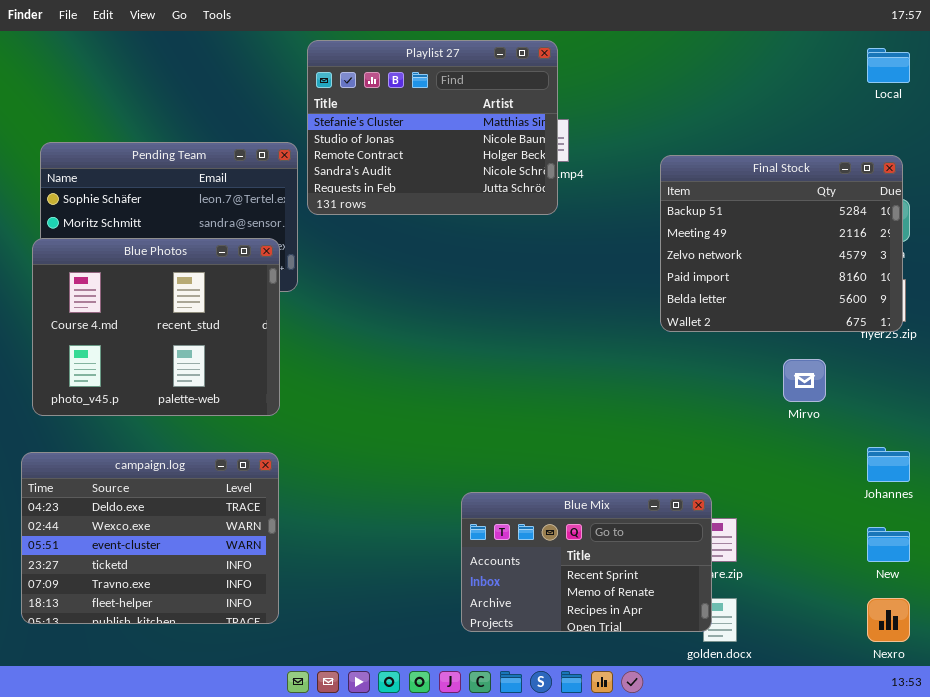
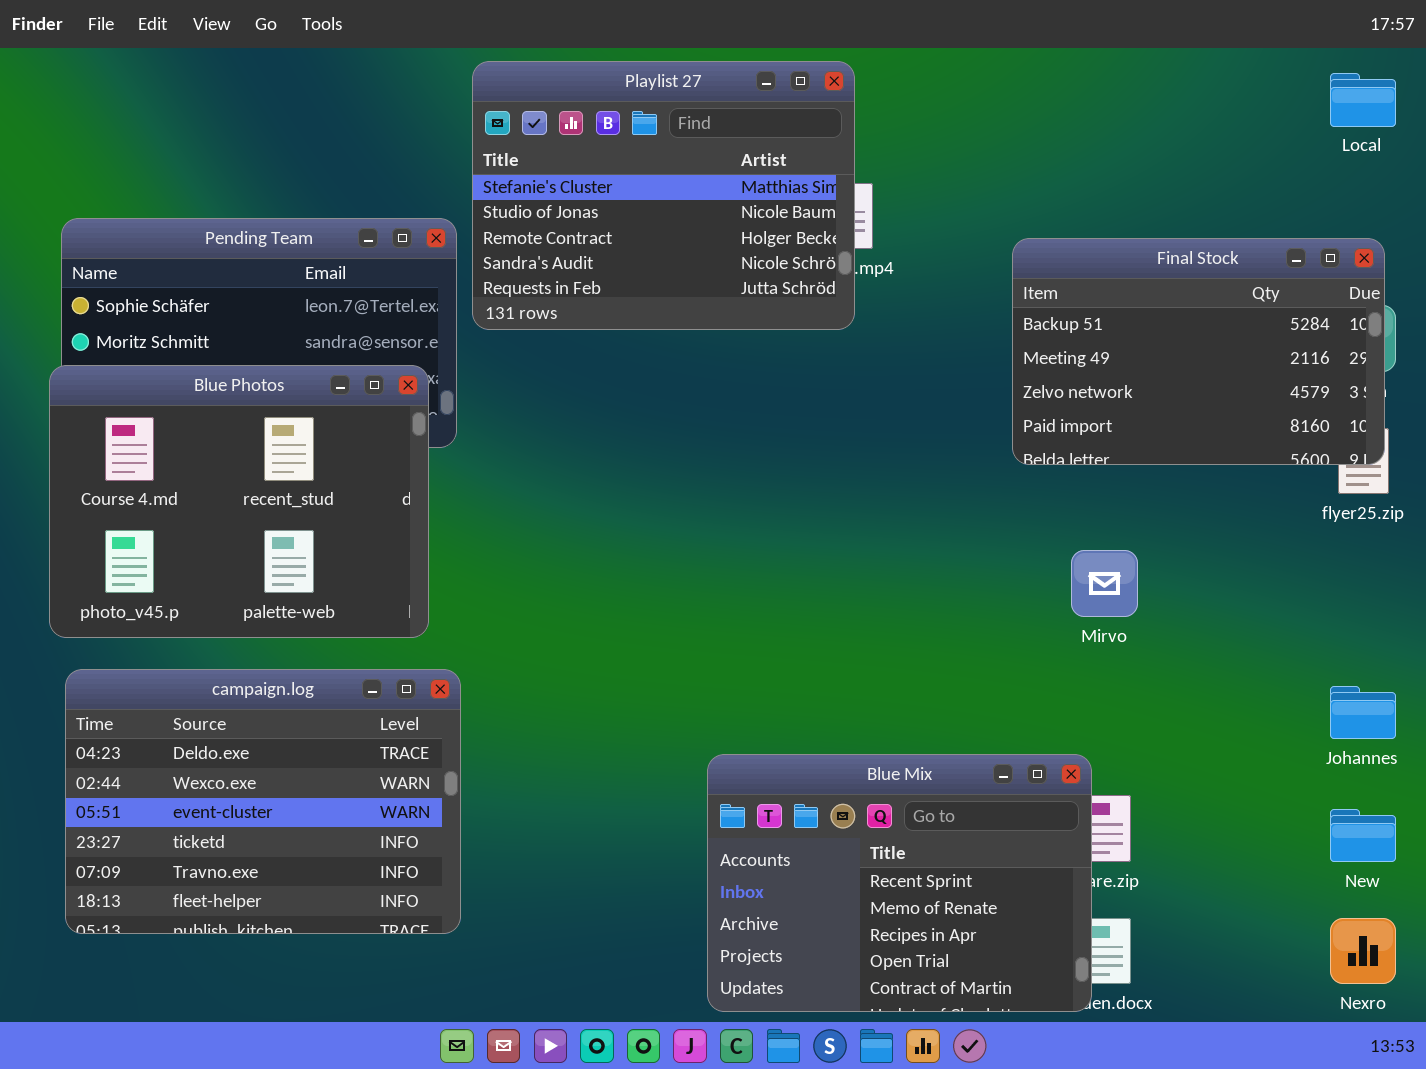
Final Stock: [660,155,903,332] -> [1012,238,1385,465], resized
Mirvo: [783,359,826,402] -> [1071,550,1138,617], moved
campaign.log: [21,452,279,624] -> [65,669,461,934], moved
Blue Mix: [461,492,712,632] -> [707,754,1092,1012], resized

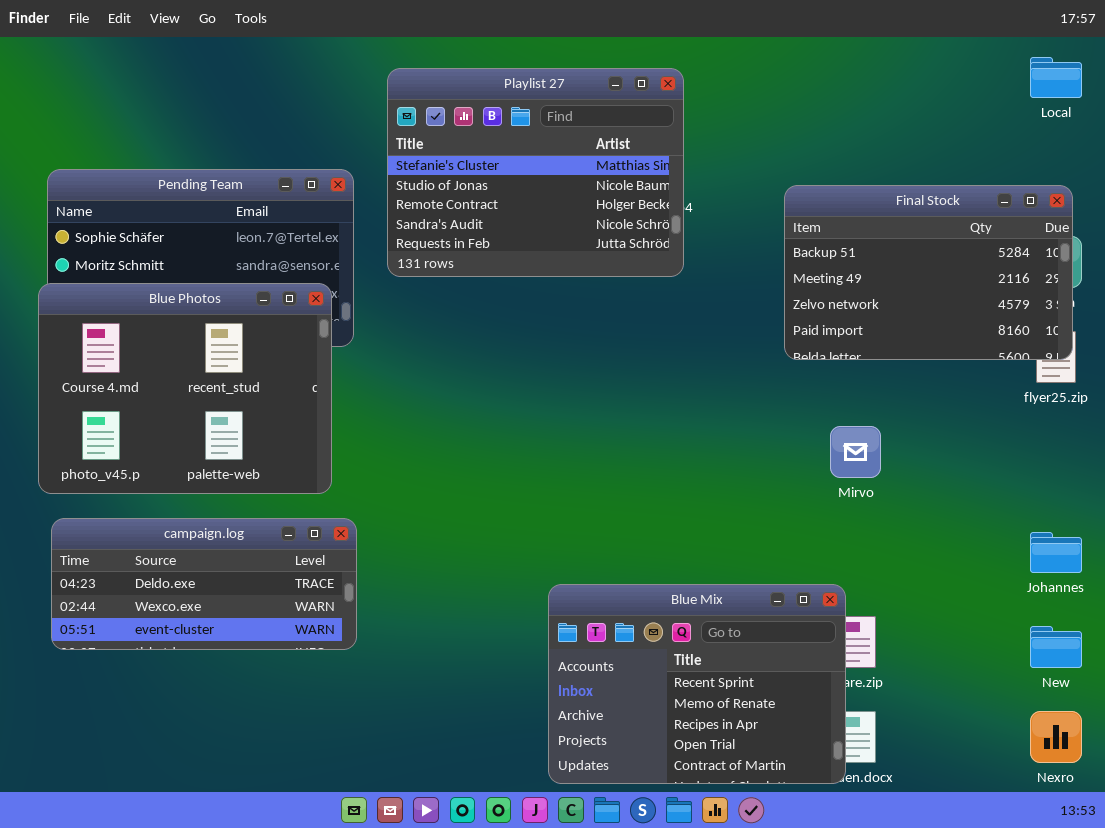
Playlist 27: [472,61,855,330] -> [387,68,684,277], moved
campaign.log: [65,669,461,934] -> [51,518,357,650], resized

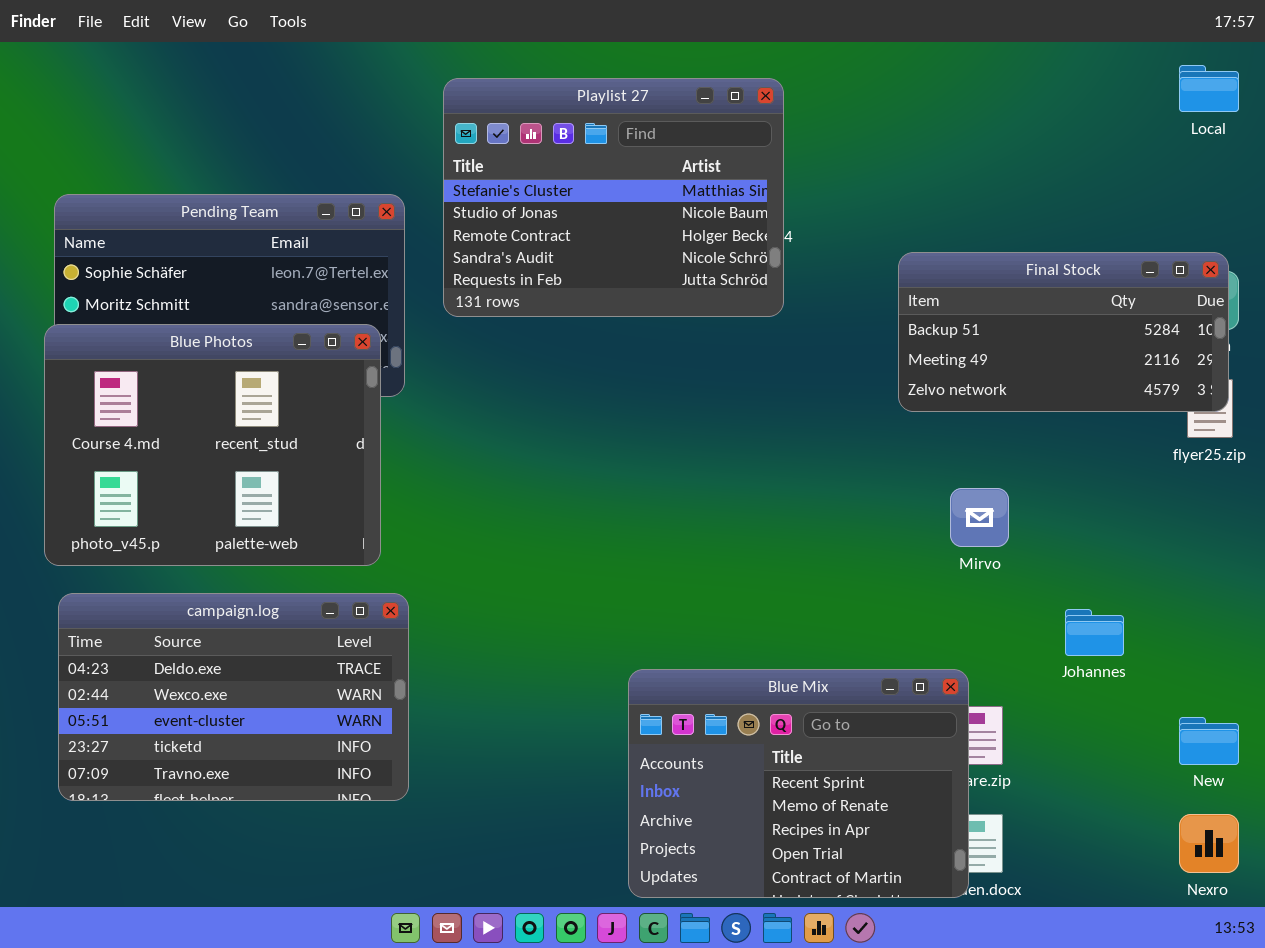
Final Stock: [784,185,1073,360] -> [898,252,1229,412], resized
campaign.log: [51,518,357,650] -> [58,593,409,801], resized
Johannes: [1030,532,1082,573] -> [1065,609,1124,656], moved

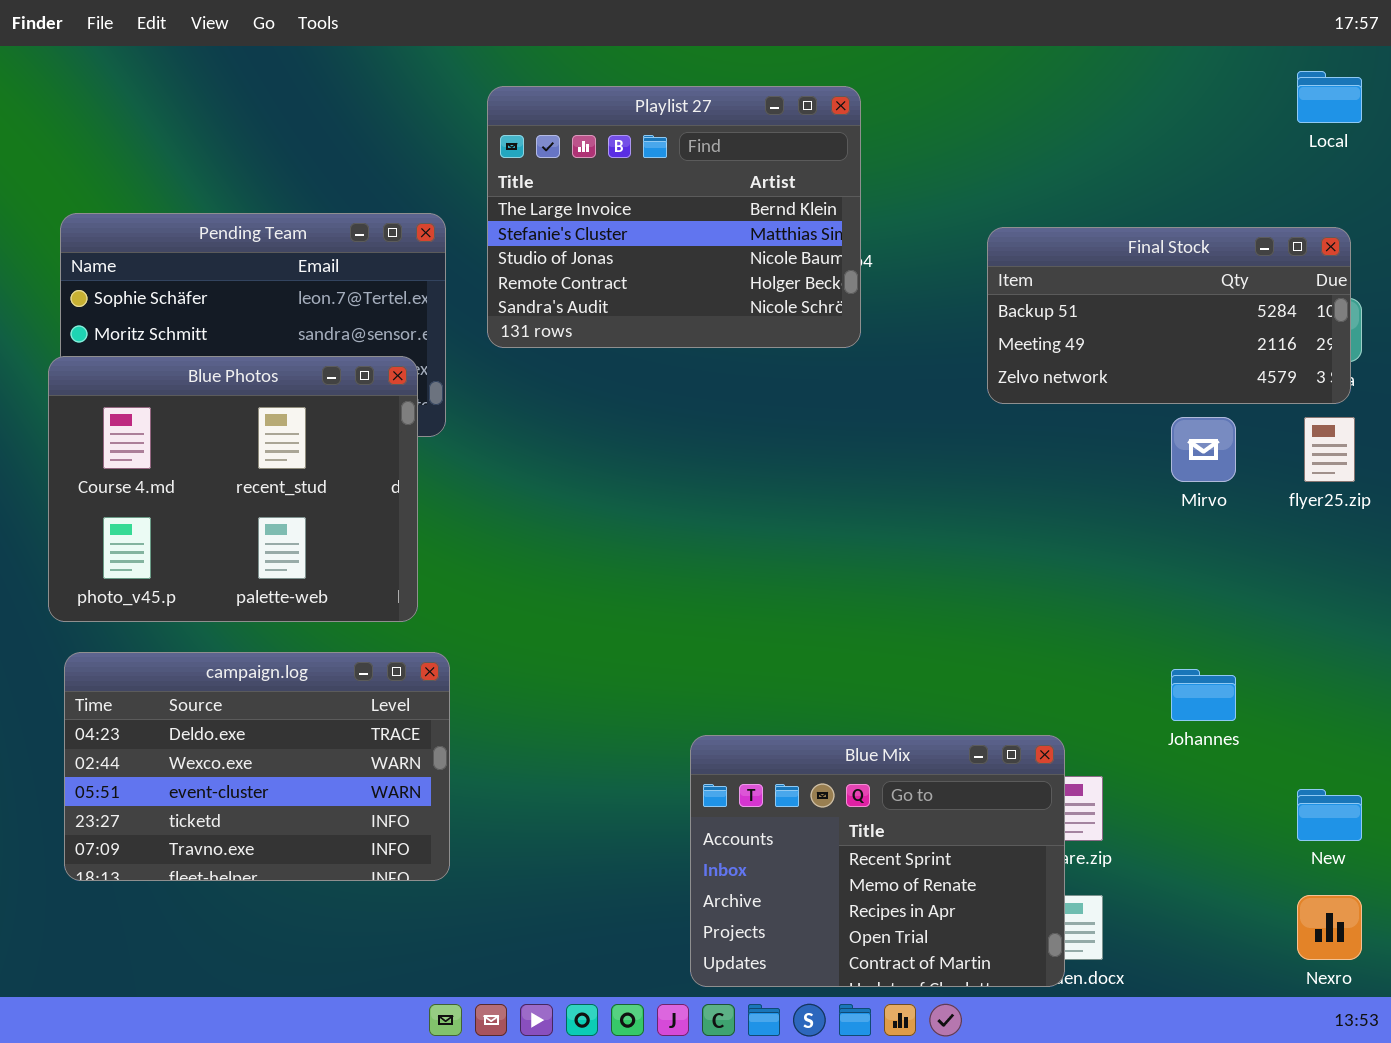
Playlist 27: [443,78,784,317] -> [487,86,861,348], scrolled up 1 row
Final Stock: [898,252,1229,412] -> [987,227,1351,404], moved
Mirvo: [950,488,1009,547] -> [1171,417,1236,482], moved

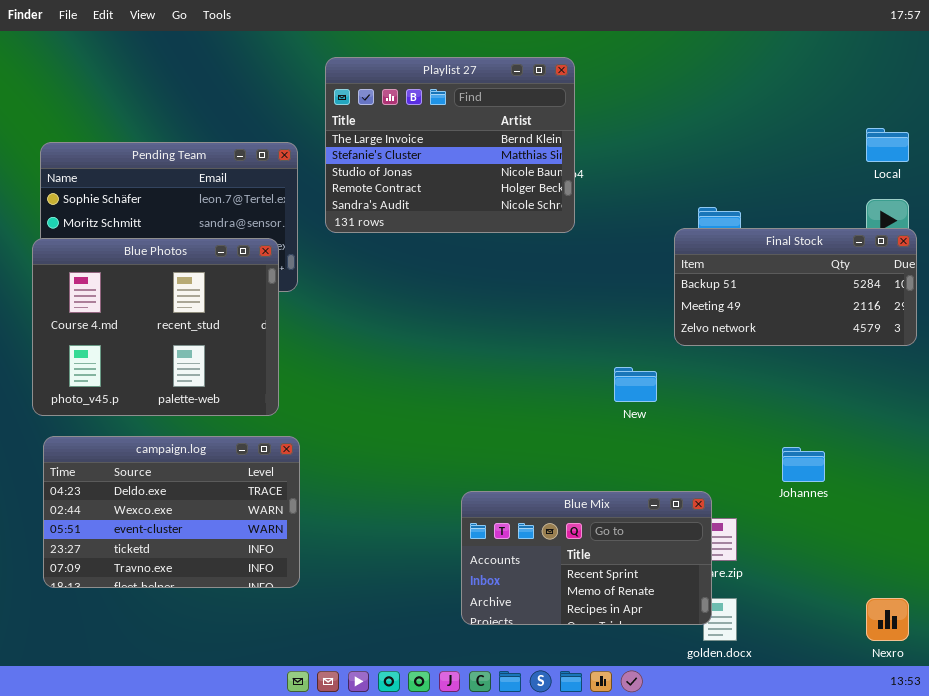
Local: [1297,71,1362,123] -> [866,128,909,162], moved
Final Stock: [987,227,1351,404] -> [674,228,917,346], moved
Blue Mix: [690,735,1065,987] -> [461,491,712,625], resized
New: [1297,789,1362,841] -> [614,367,657,402], moved

